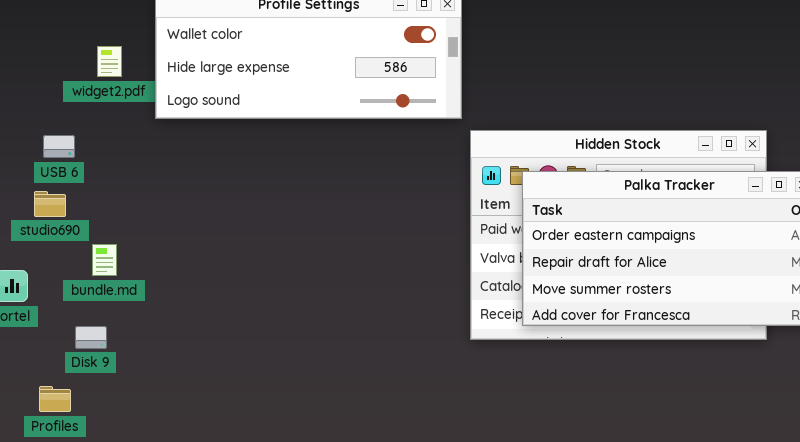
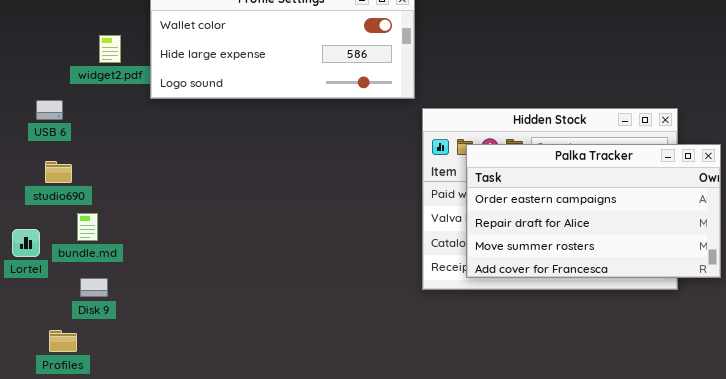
USB 6: [43,135,75,158] -> [36,100,63,120], moved
bundle.md: [92,244,117,276] -> [77,213,98,241], moved

